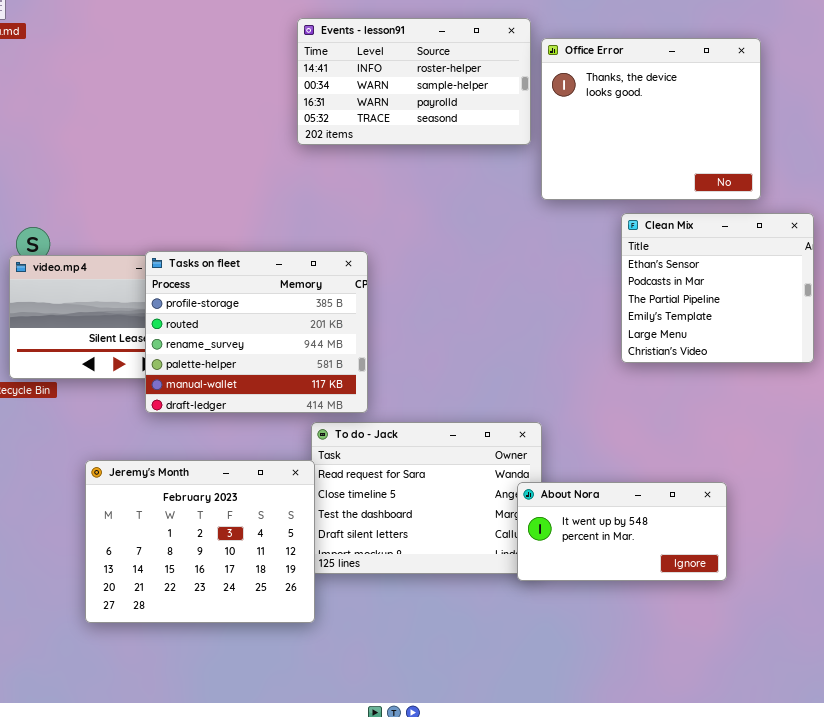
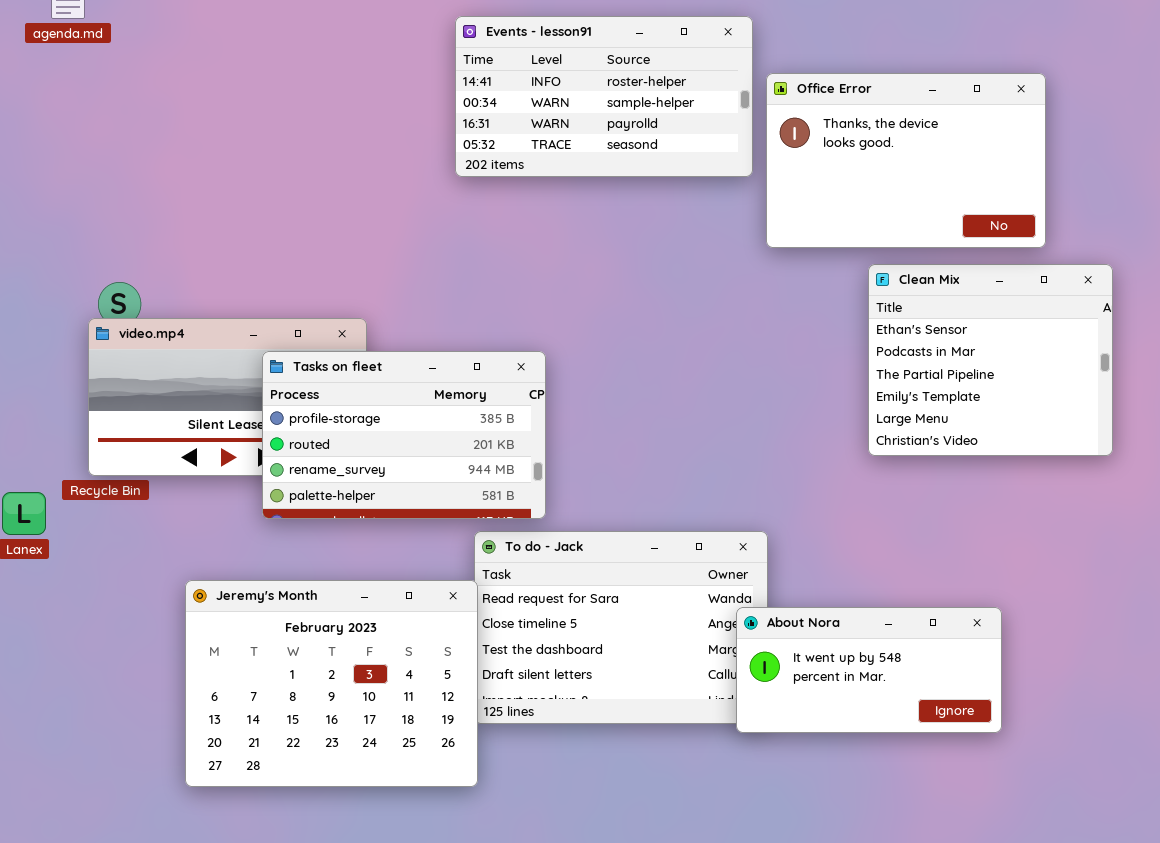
Office Error: [541,38,761,200] -> [766,73,1046,248], resized
Tasks on fleet: [145,251,368,413] -> [262,351,546,519], resized

